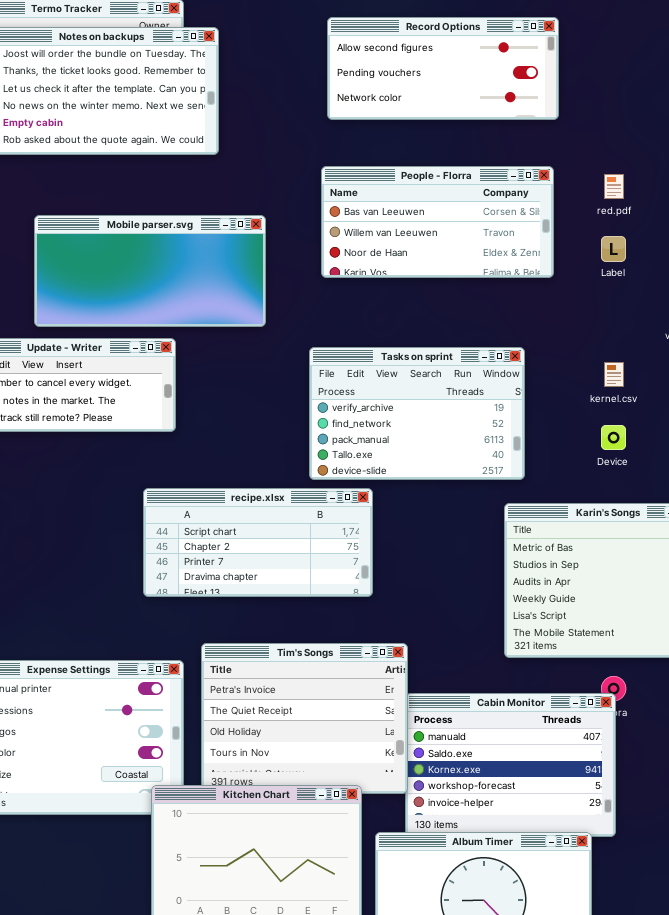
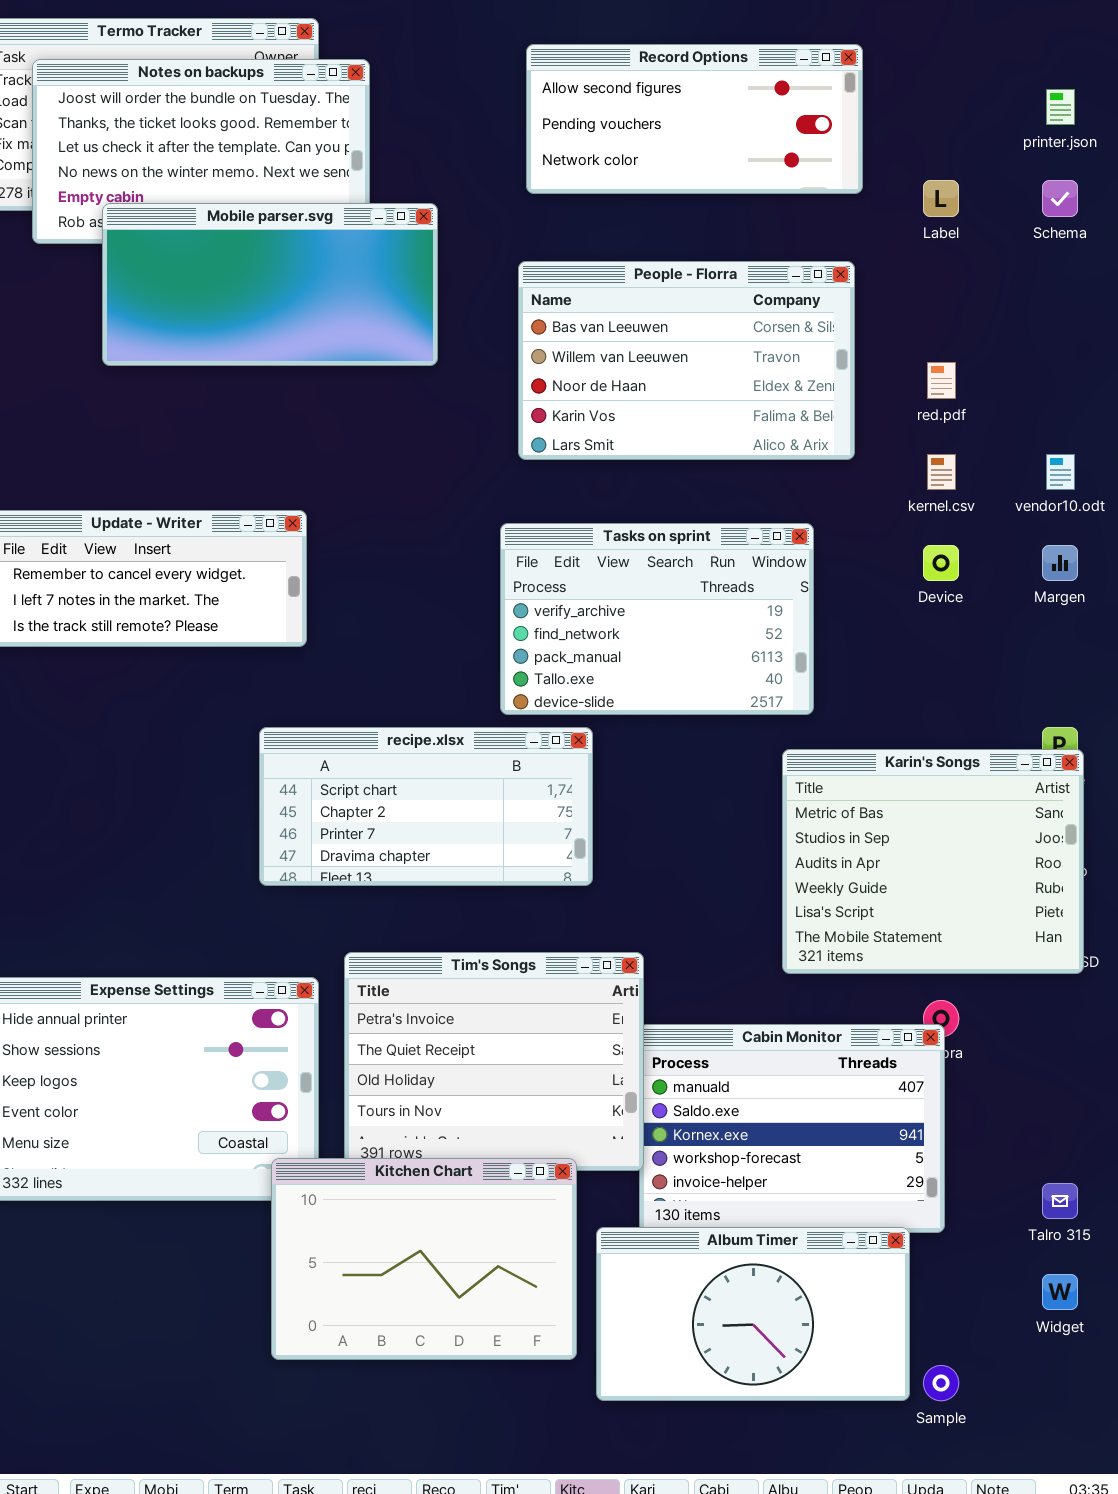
People - Florra: [321,166,554,278] -> [518,261,855,460], resized
red.pdf: [604,174,624,199] -> [927,362,956,399], moved
Mobile parser.svg: [34,215,266,327] -> [102,203,438,366], moved
Label: [601,236,626,262] -> [923,180,959,217], moved
kernel.csv: [604,362,624,387] -> [927,454,956,490], moved
Device: [601,425,626,450] -> [923,545,959,581], moved

